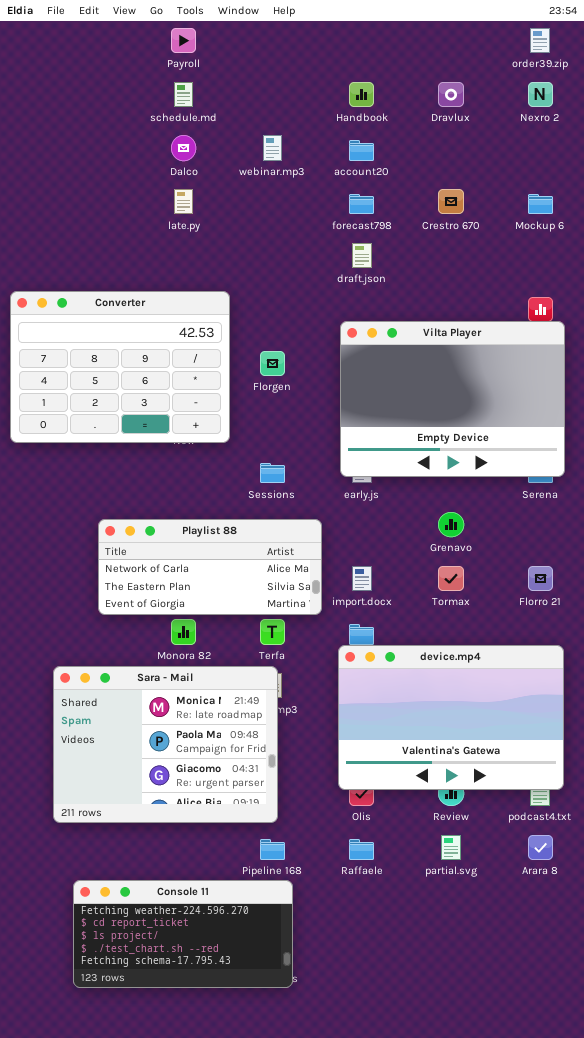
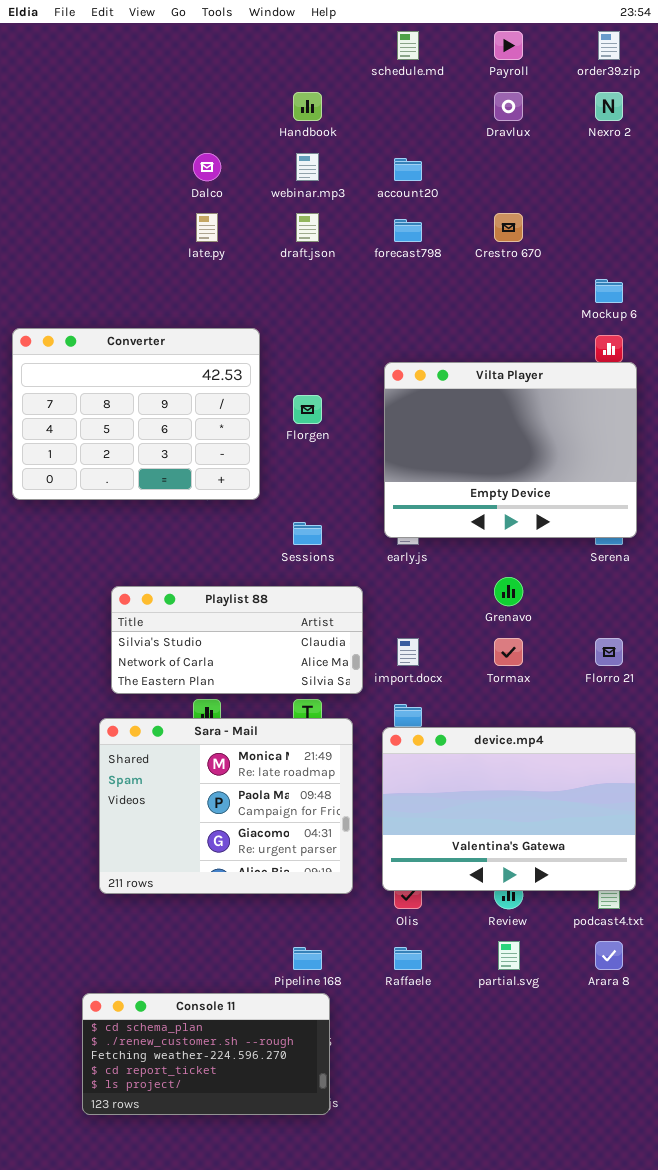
Payroll: [171,28,196,53] -> [494,31,523,60], moved
schedule.md: [174,82,193,107] -> [397,31,419,60], moved
Handbook: [349,82,374,107] -> [293,92,322,121], moved
Mockup 6: [528,194,553,214] -> [595,279,623,303], moved
draft.json: [352,243,372,268] -> [296,213,319,242], moved
Playlist 88: [98,519,322,615] -> [111,586,363,694], scrolled up 1 row
Sara - Mail: [53,666,278,823] -> [99,718,353,894], moved
Console 11: [73,880,293,988] -> [82,993,330,1115], scrolled up 2 rows

